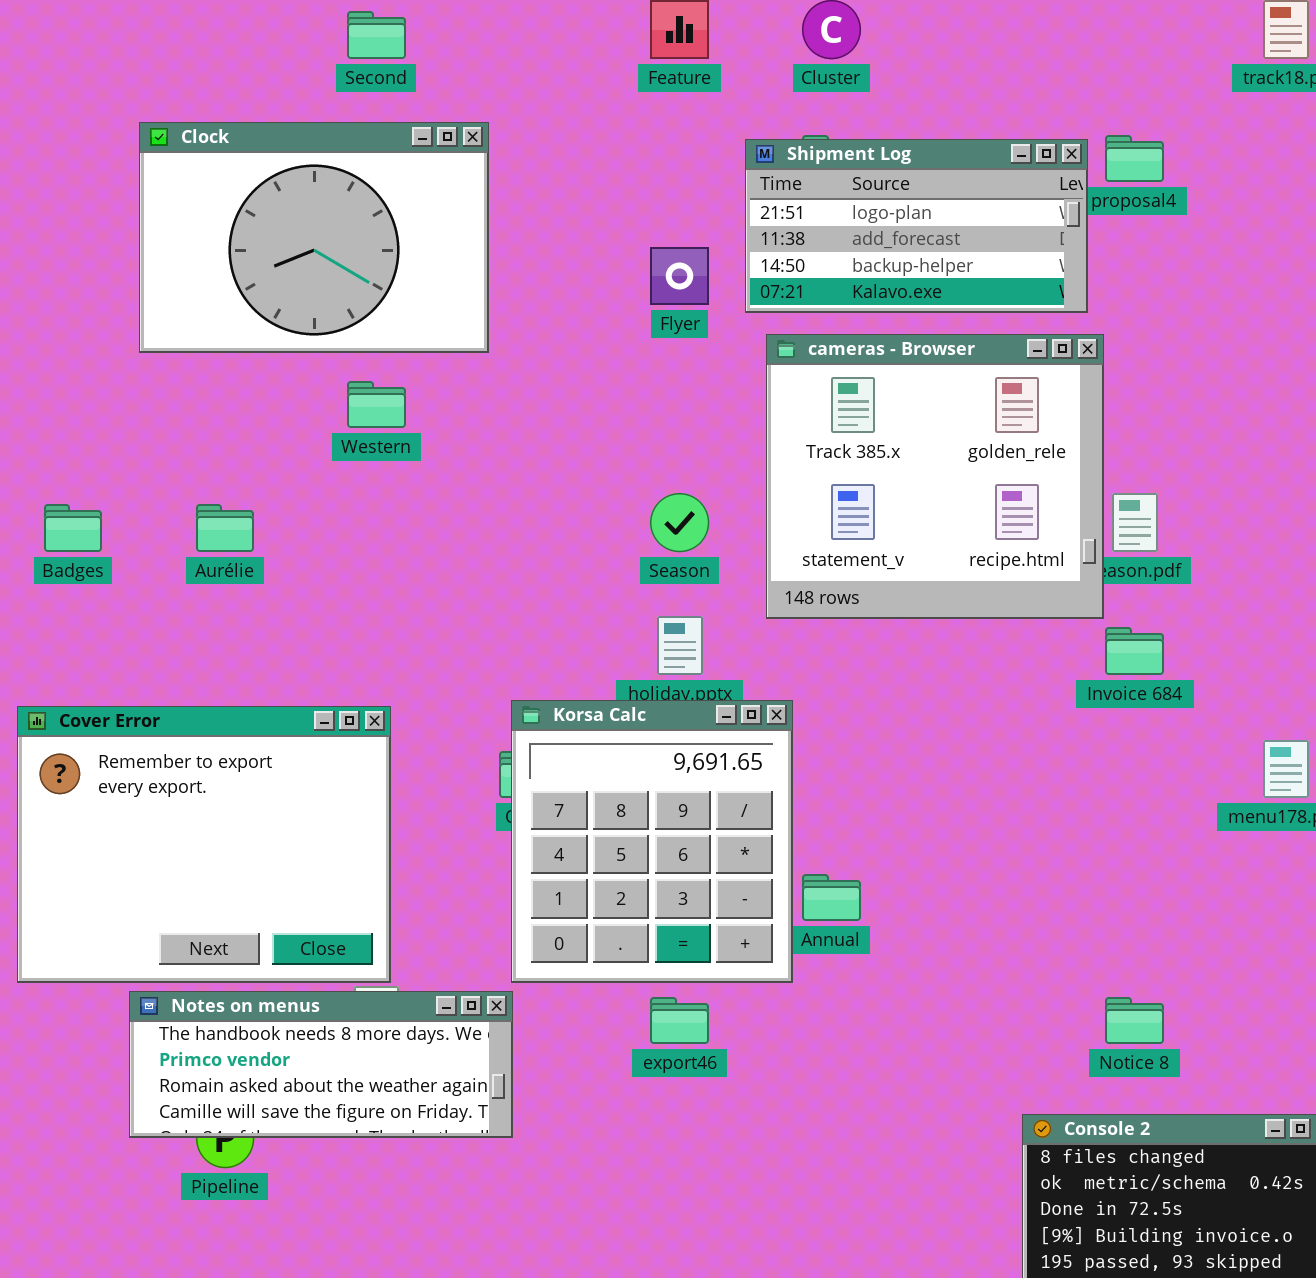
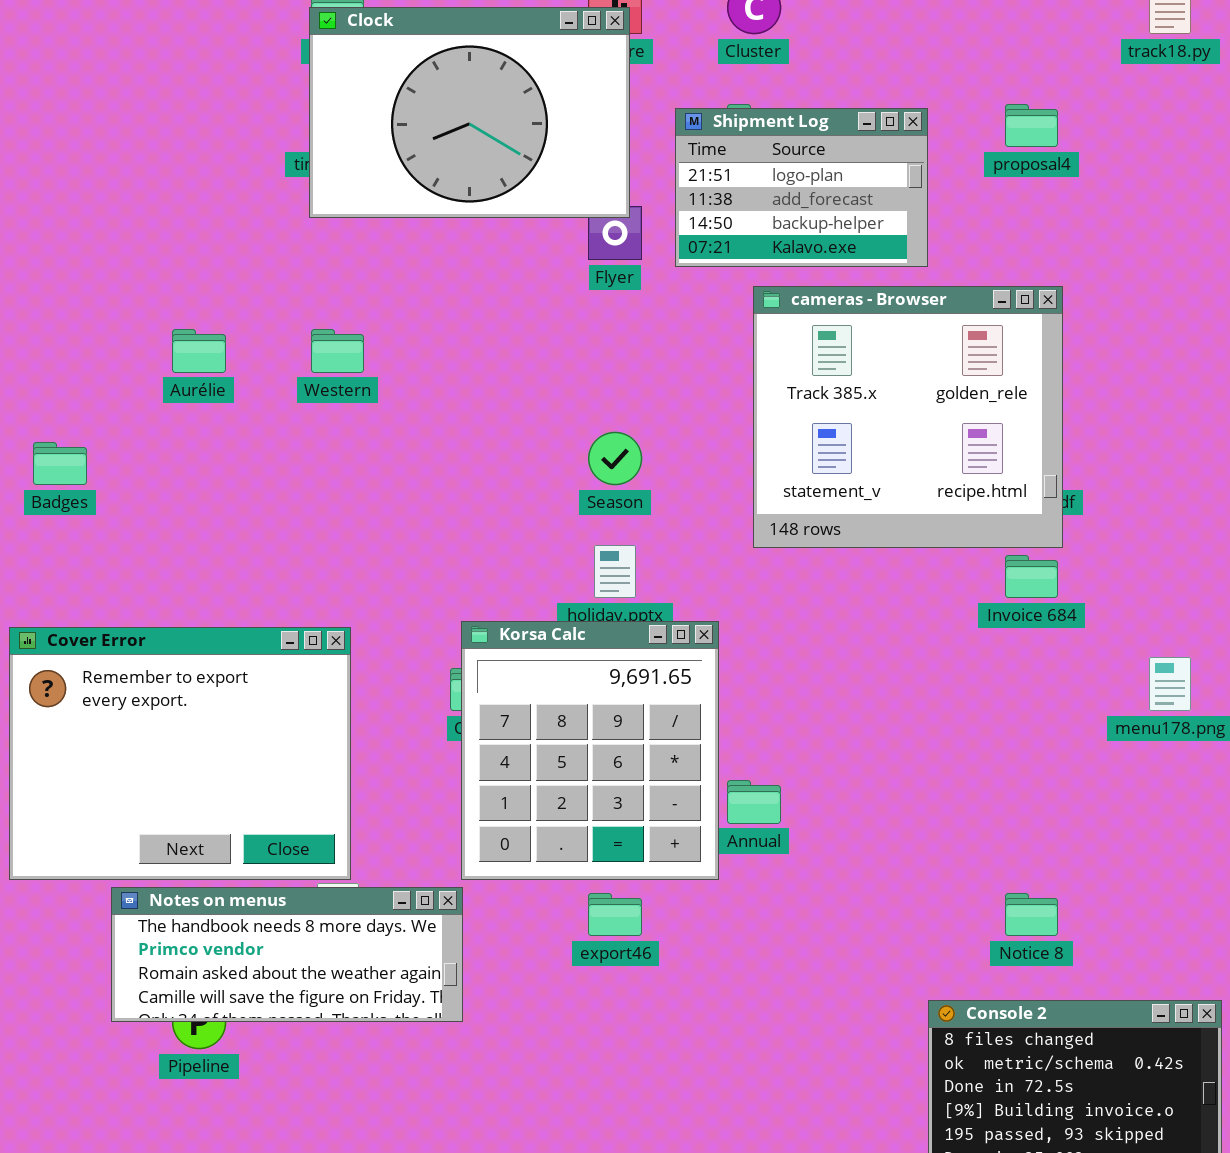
Clock: [139,122,489,353] -> [309,7,630,218], moved
Shipment Log: [745,139,1088,313] -> [675,108,928,267], resized
cameras - Browser: [766,334,1104,619] -> [753,286,1063,548], moved
Aurélie: [196,504,254,552] -> [172,329,226,373], moved

